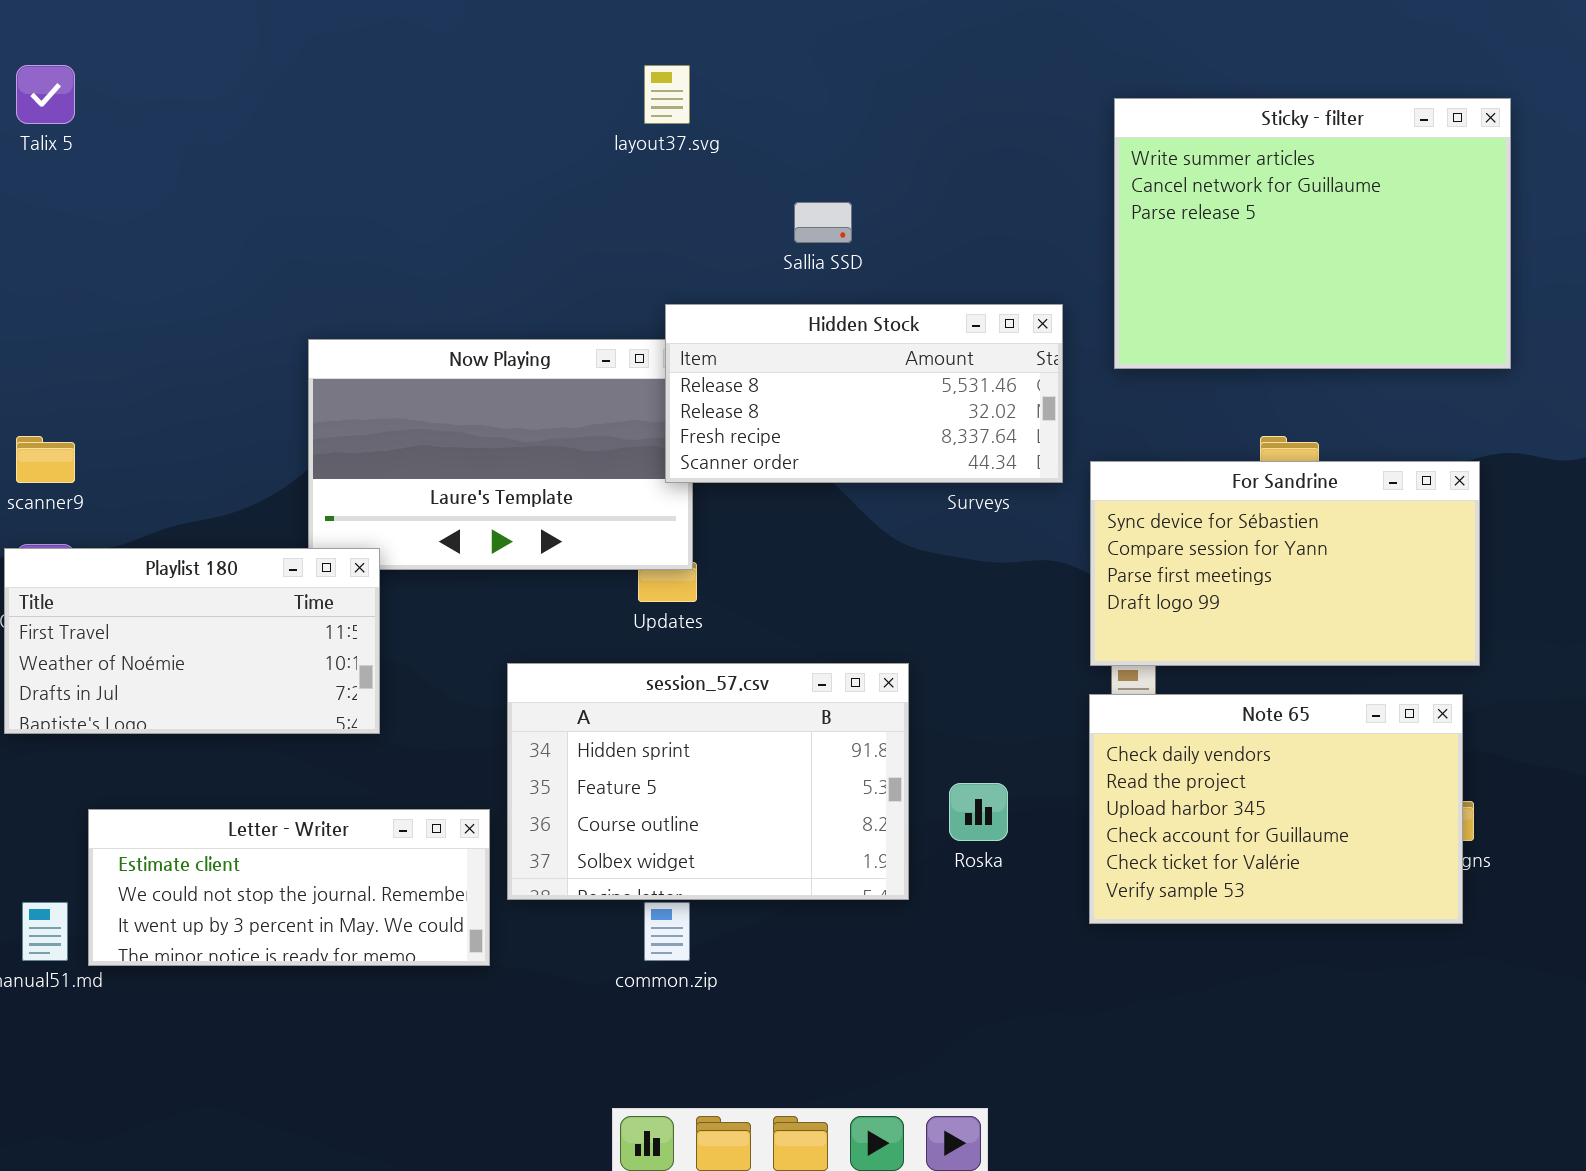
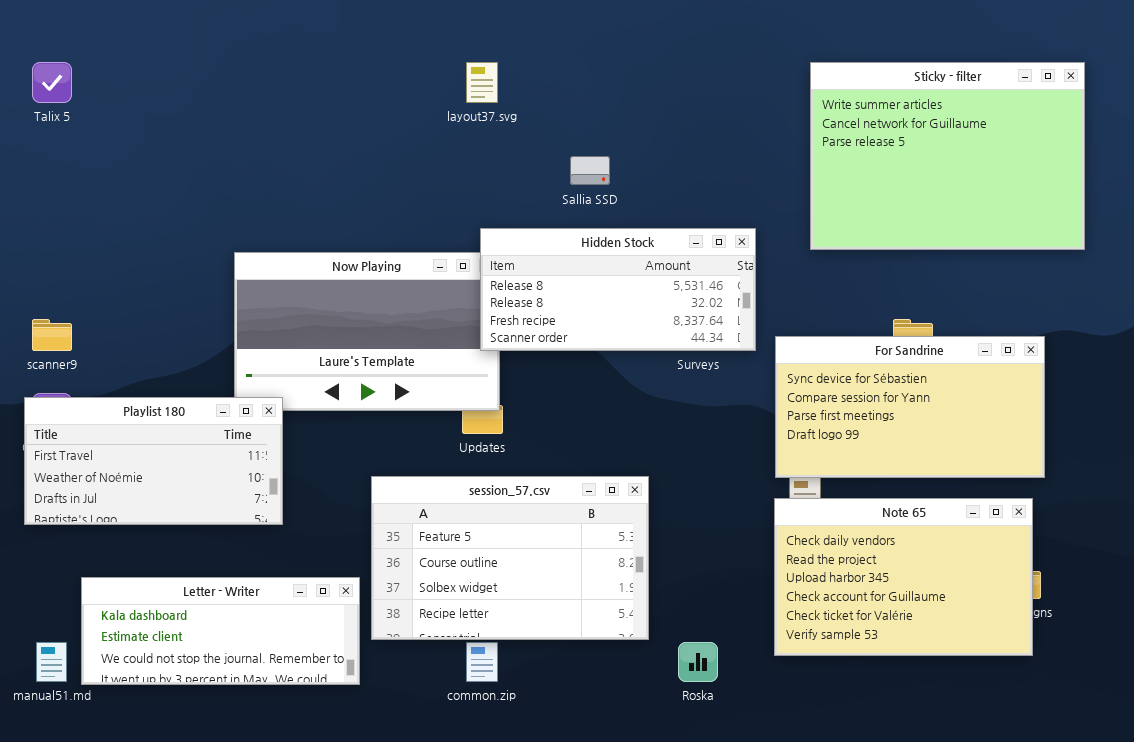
Sticky - filter: [1114,98,1511,369] -> [810,62,1085,250], moved
session_57.csv: [507,663,909,900] -> [371,476,649,640], scrolled down 1 row
Roska: [949,783,1008,841] -> [678,642,718,682], moved
Letter - Writer: [88,809,490,966] -> [81,577,360,685], scrolled up 1 row

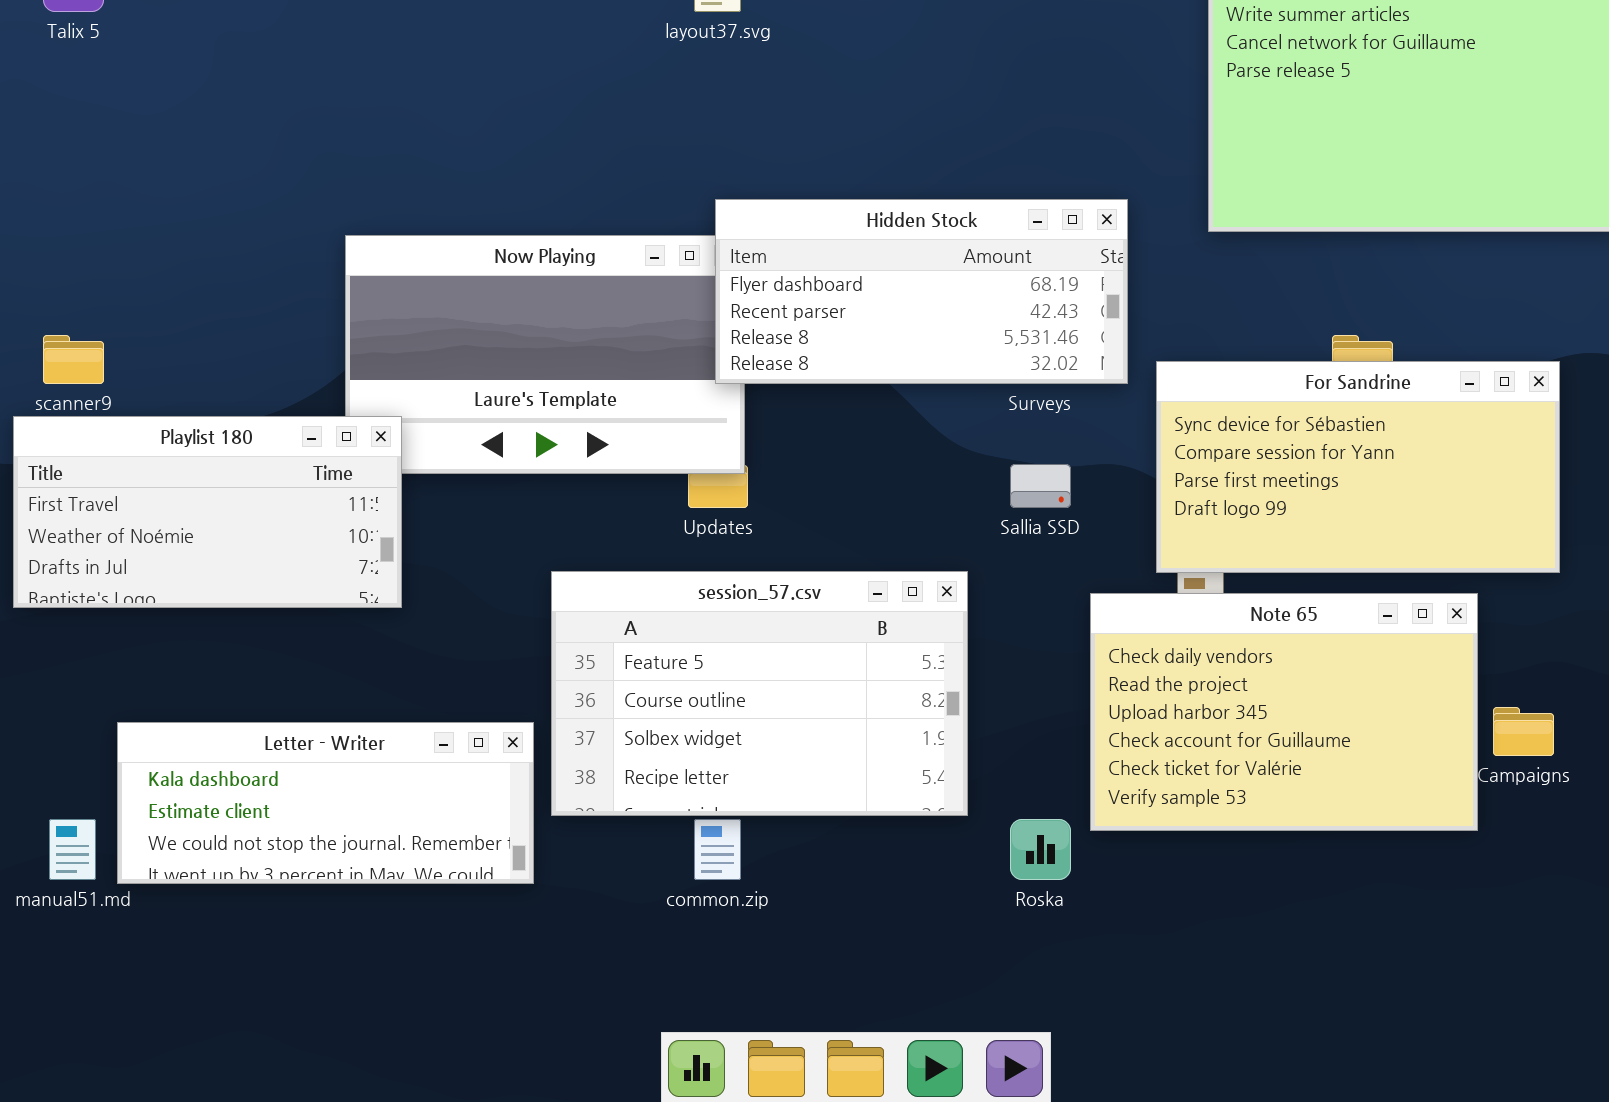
Sallia SSD: [570,156,610,185] -> [1010,464,1071,508], moved
Hidden Stock: [480,228,756,351] -> [715,199,1128,384], scrolled up 2 rows
Playlist 180: [24,397,283,525] -> [13,416,402,608], moved
Note 65: [774,498,1033,656] -> [1090,593,1478,831], moved

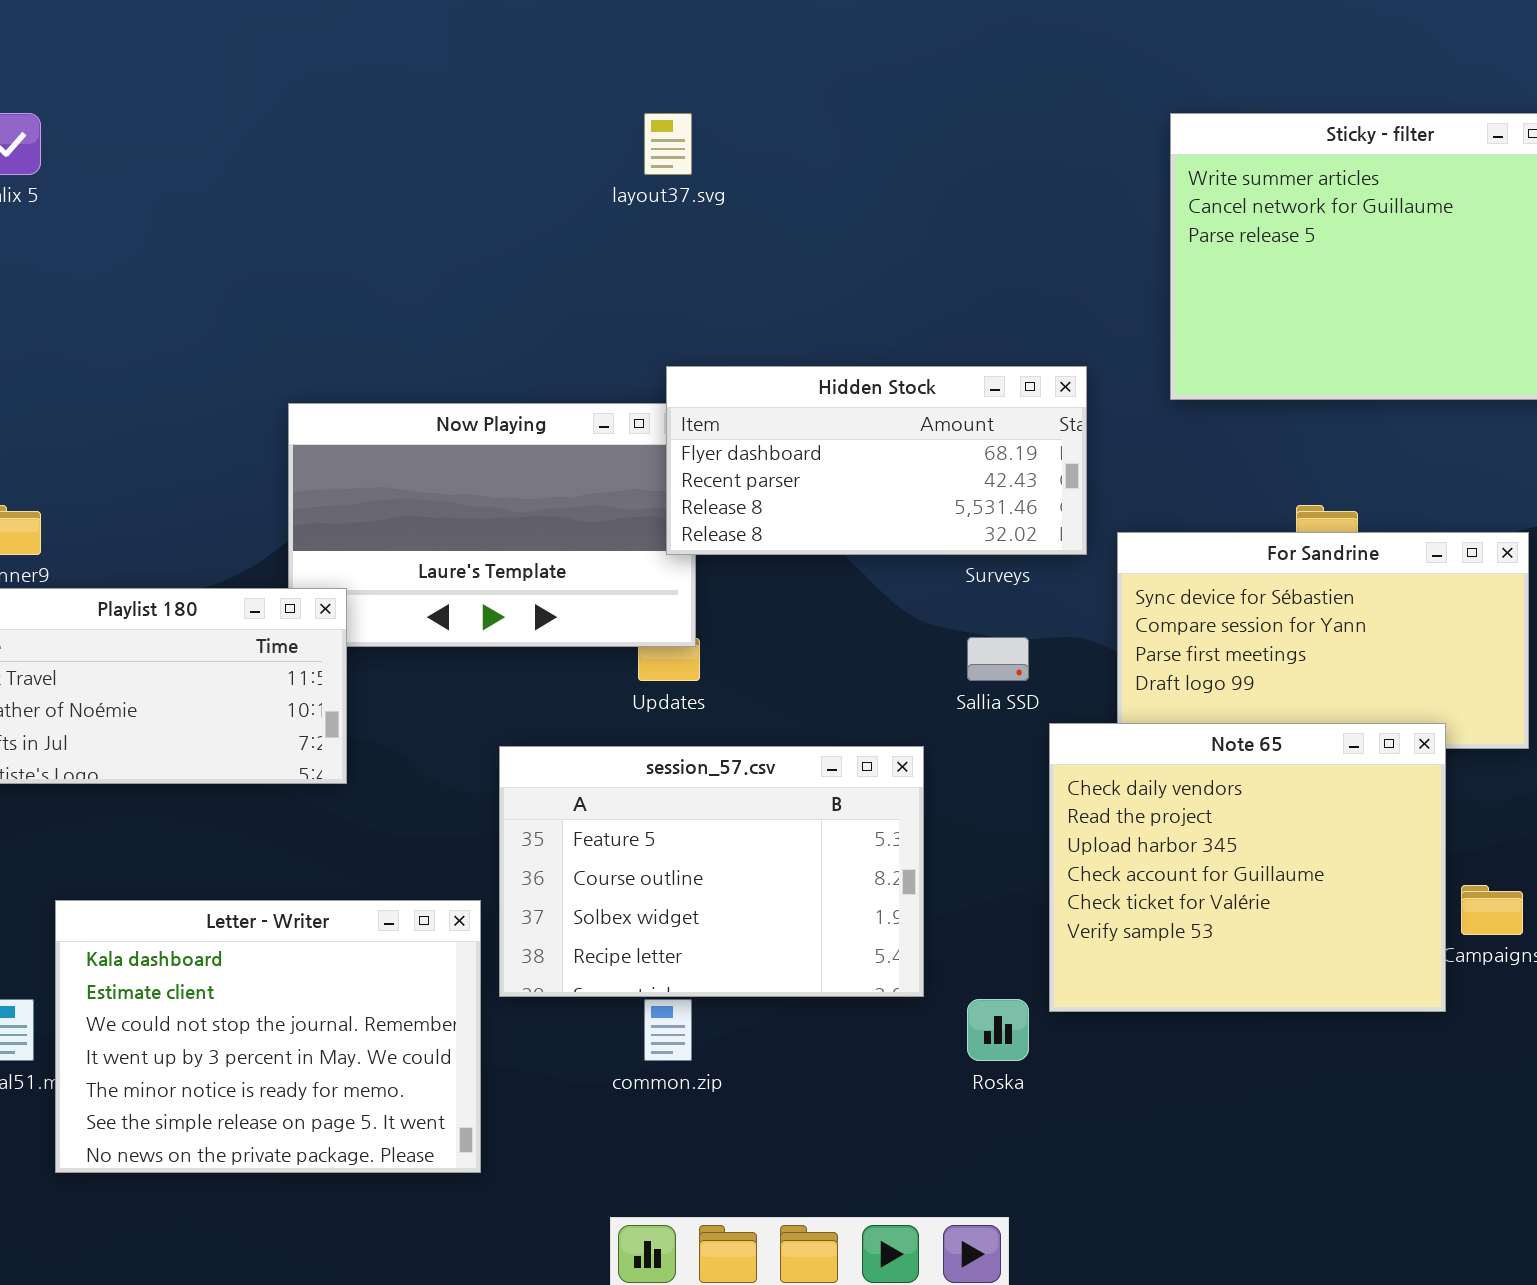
Note 65: [1090,593,1478,831] -> [1049,723,1446,1012], resized
Letter - Writer: [117,722,534,884] -> [55,900,481,1173], resized

